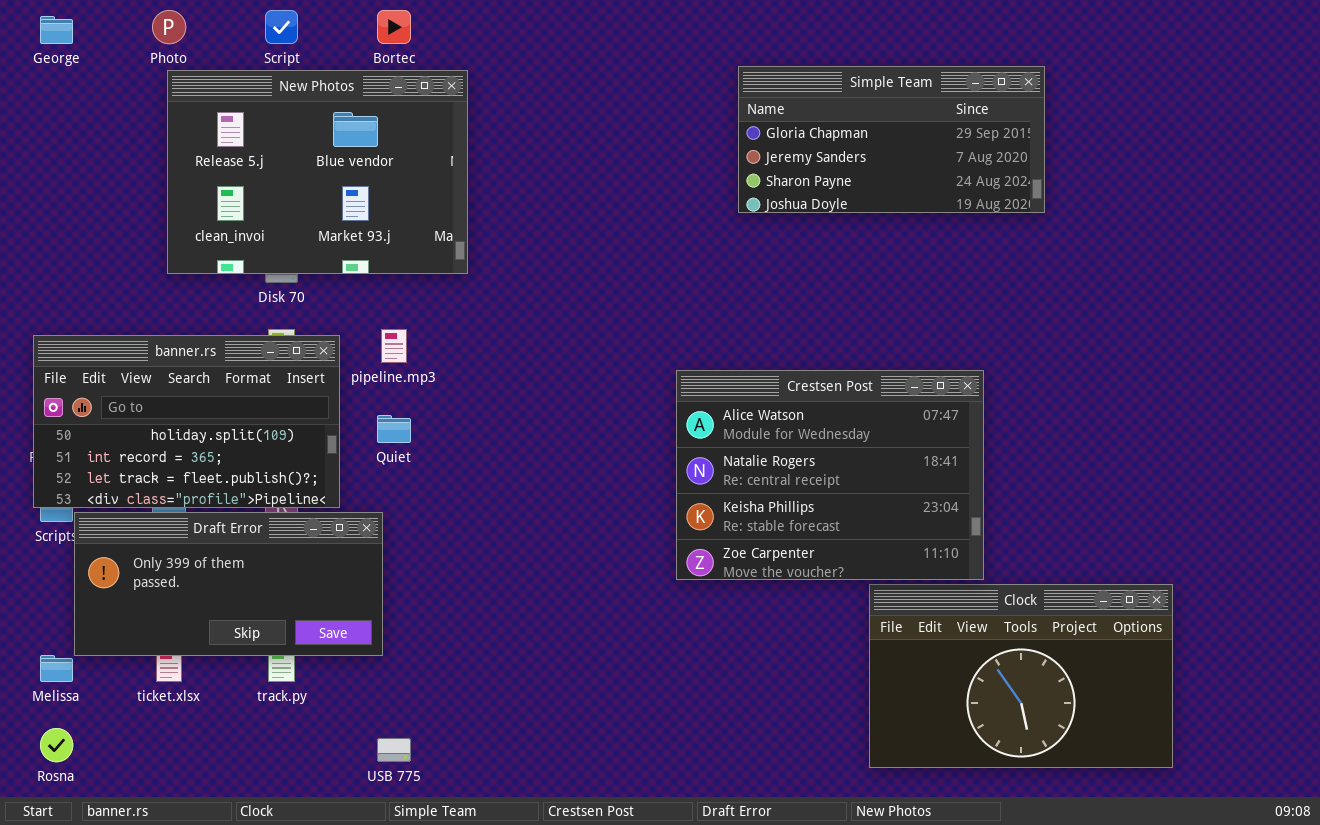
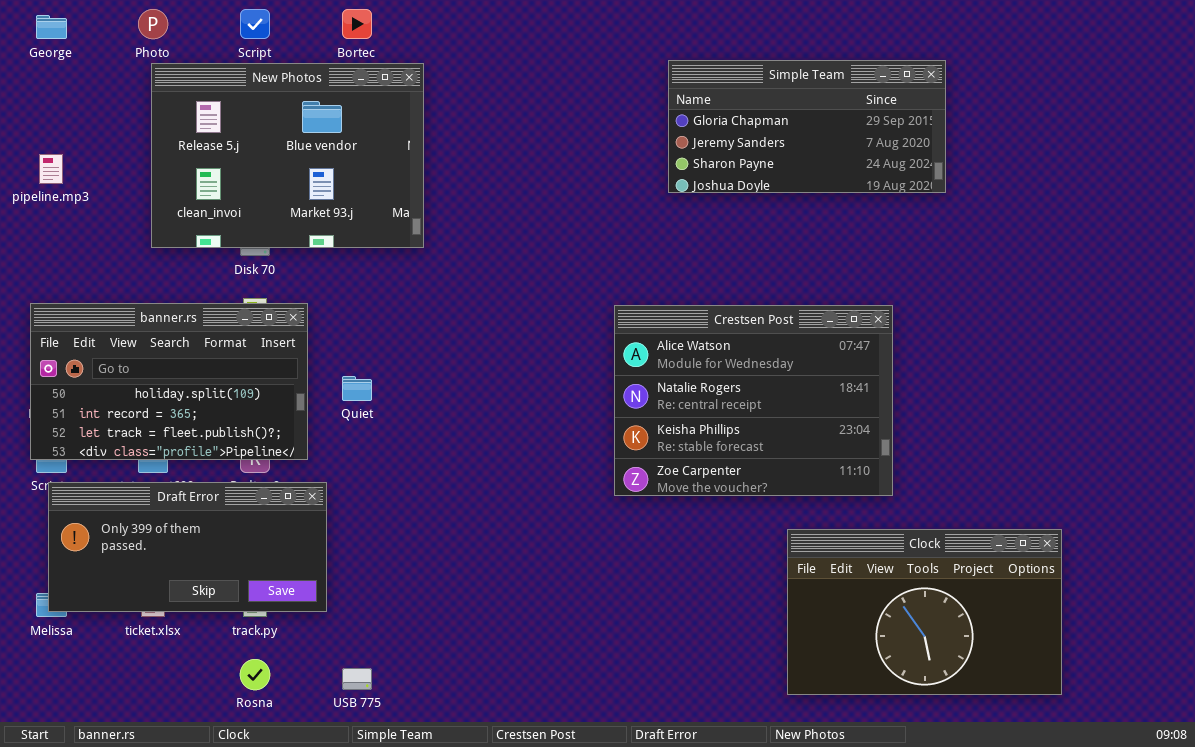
pipeline.mp3: [381,329,407,363] -> [39,154,63,184], moved
Crestsen Post: [676,370,984,580] -> [614,305,893,496], moved
Draft Error: [74,512,383,656] -> [48,482,327,612], moved
Rosna: [40,728,73,762] -> [240,659,270,690], moved

